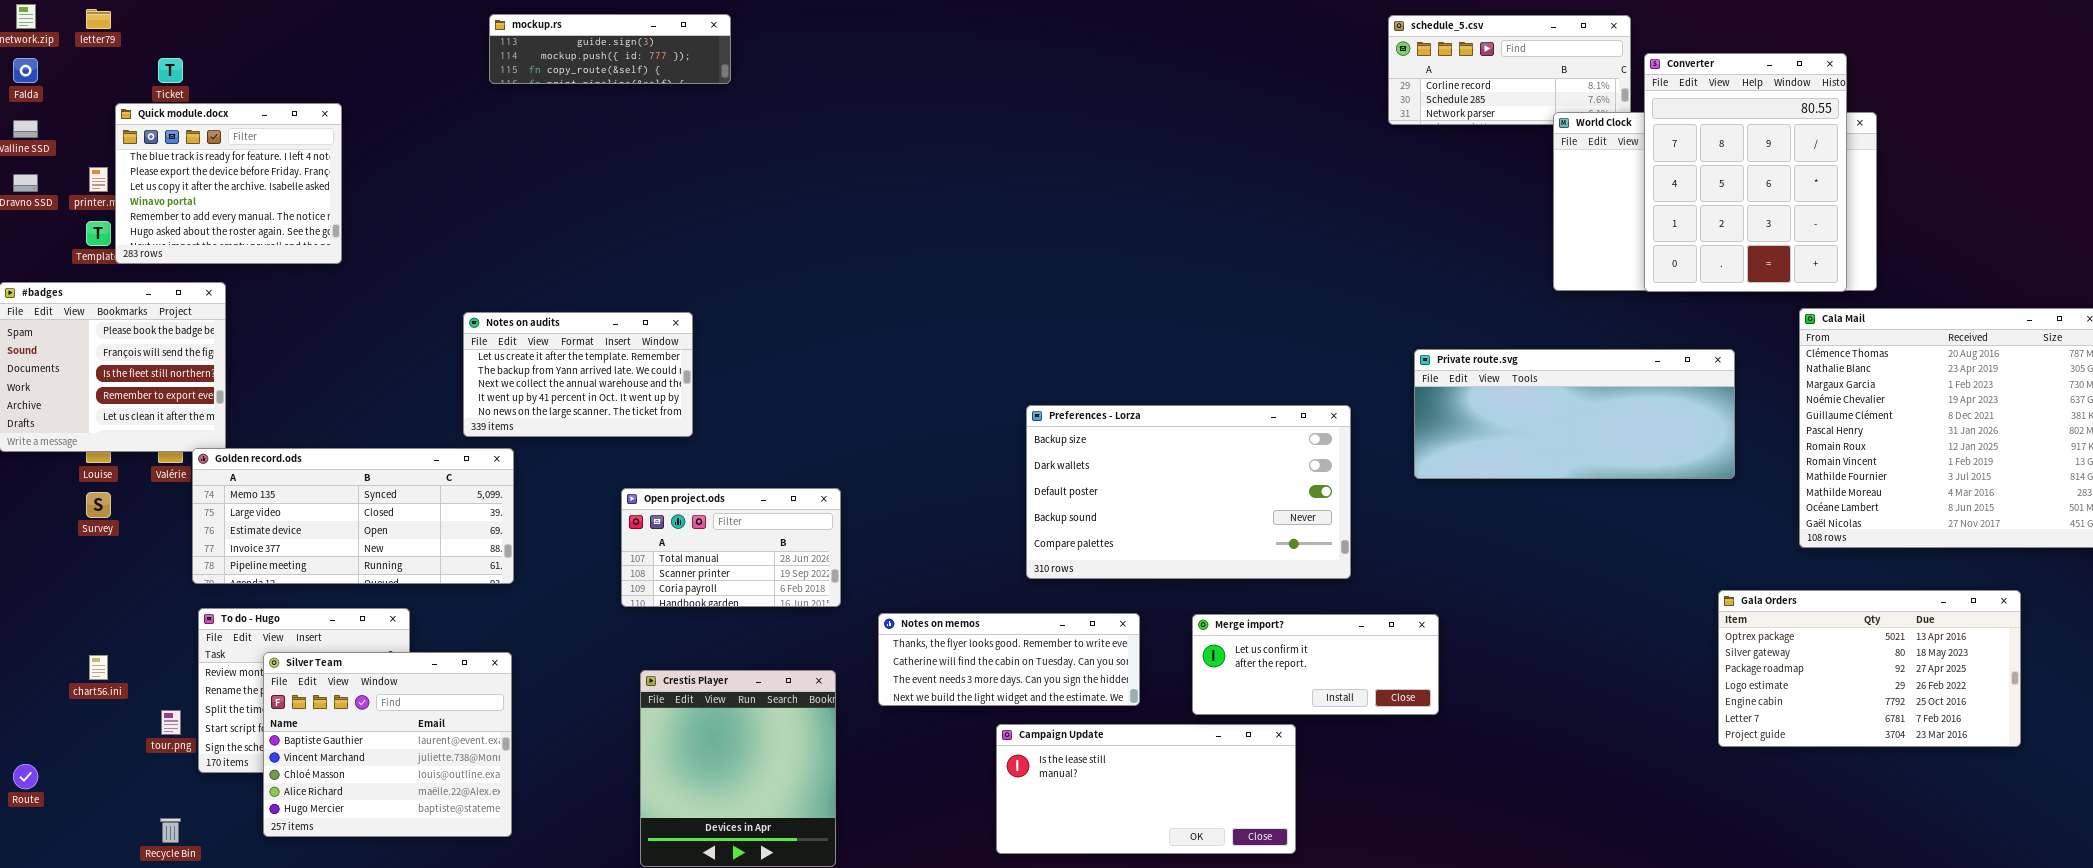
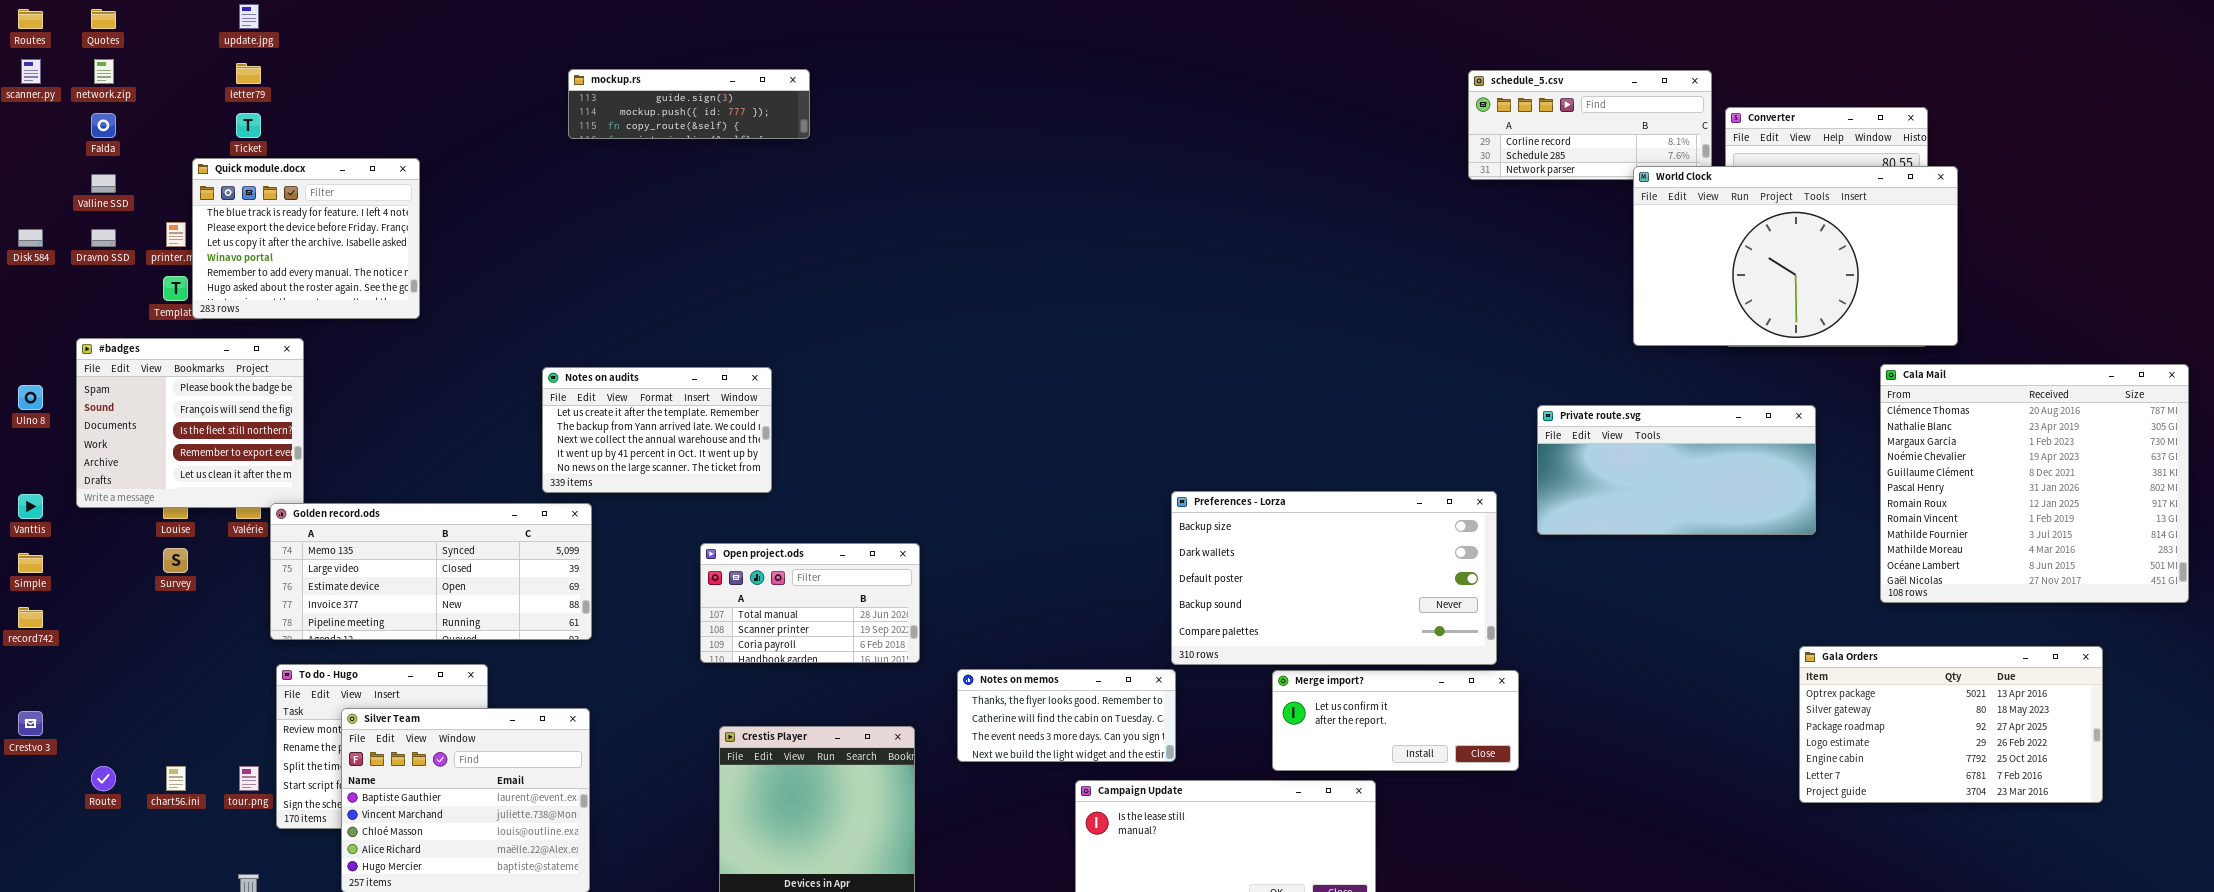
letter79: [86,9,111,29] -> [236,63,261,84], moved
World Clock: [1553,112,1877,291] -> [1633,166,1958,346], raised
Private route.svg: [1414,349,1735,479] -> [1537,405,1816,535], resized
Preferences - Lorza: [1026,405,1351,579] -> [1171,491,1497,665], moved
Notes on memos: [878,613,1140,706] -> [957,669,1176,762], resized
chart56.ini: [89,655,108,680] -> [166,766,186,791], moved
Route: [13,764,38,789] -> [91,766,116,791], moved

